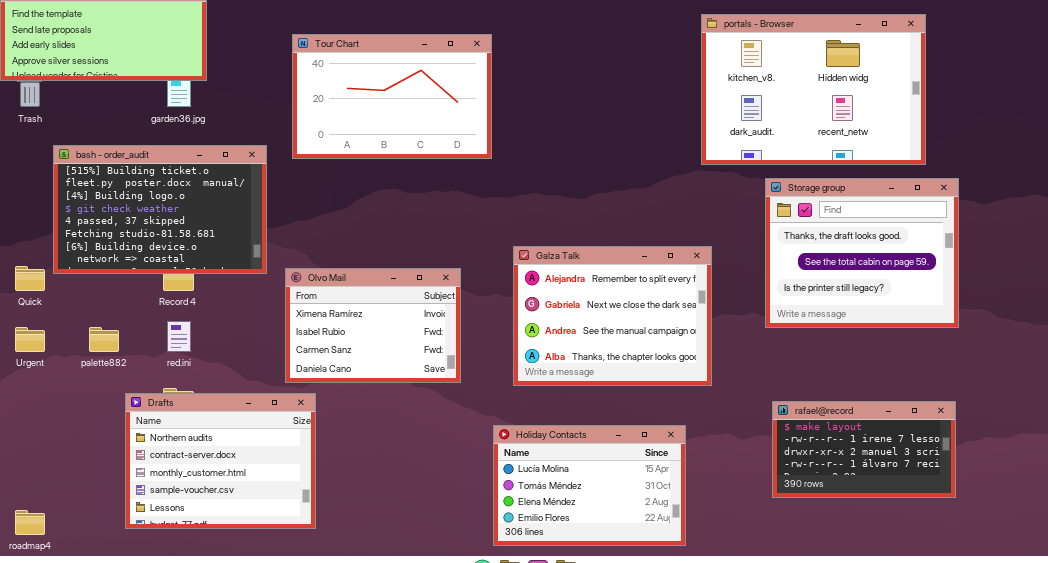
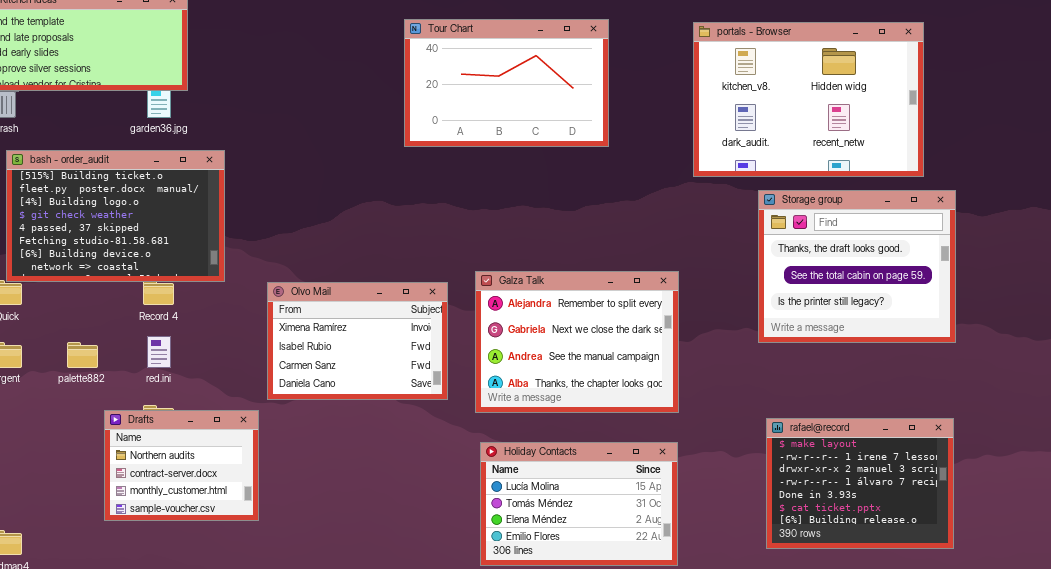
Tour Chart: [292,34,492,159] -> [404,19,609,147], moved
bash - order_audit: [53,145,267,274] -> [6,150,225,282], moved
Galza Talk: [513,246,712,386] -> [475,271,679,413], moved
Drafts: [125,393,316,529] -> [104,410,259,521], resized
rafael@record: [772,401,956,498] -> [766,418,954,549], resized

